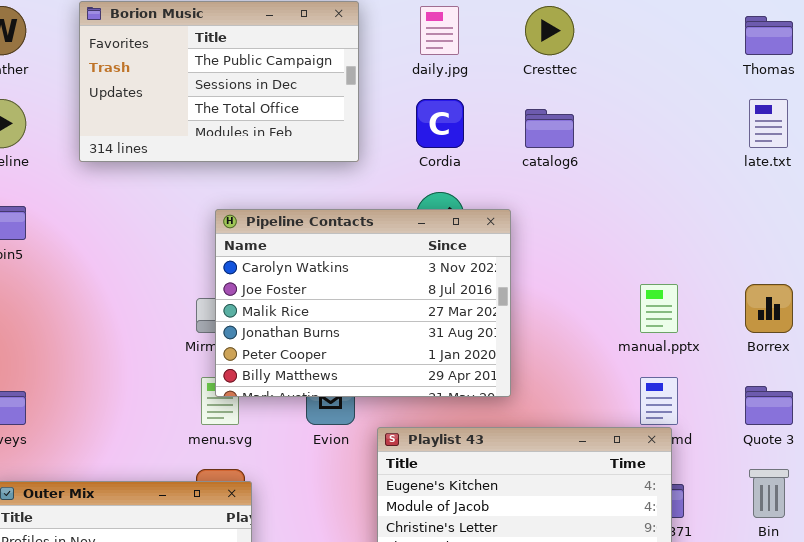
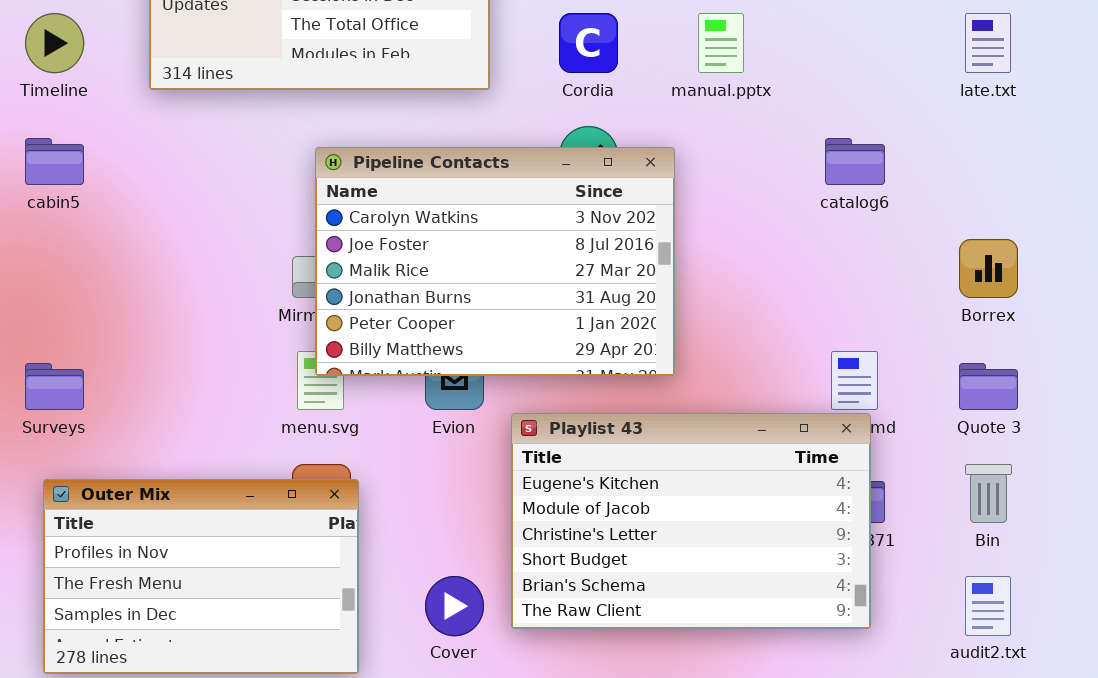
catalog6: [525,109,574,148] -> [825,138,885,185], moved
manual.pptx: [640,284,678,333] -> [698,13,744,73], moved

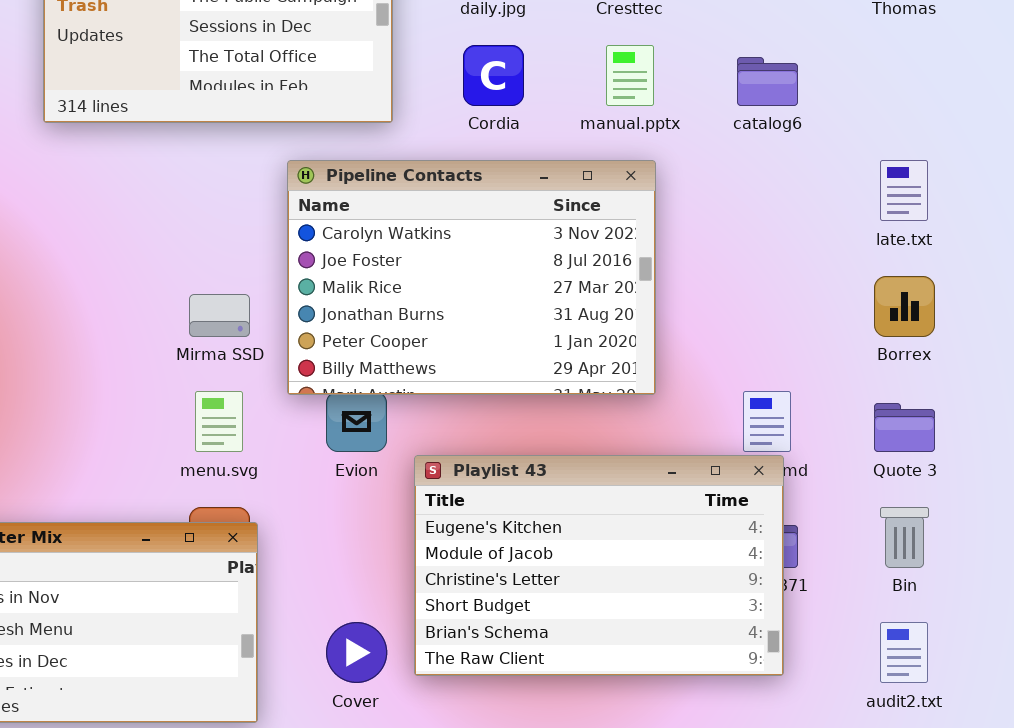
late.txt: [965,13,1011,73] -> [880,160,928,221], moved
catalog6: [825,138,885,185] -> [737,57,798,106], moved
Pipeline Contacts: [315,147,675,376] -> [287,160,656,395], moved

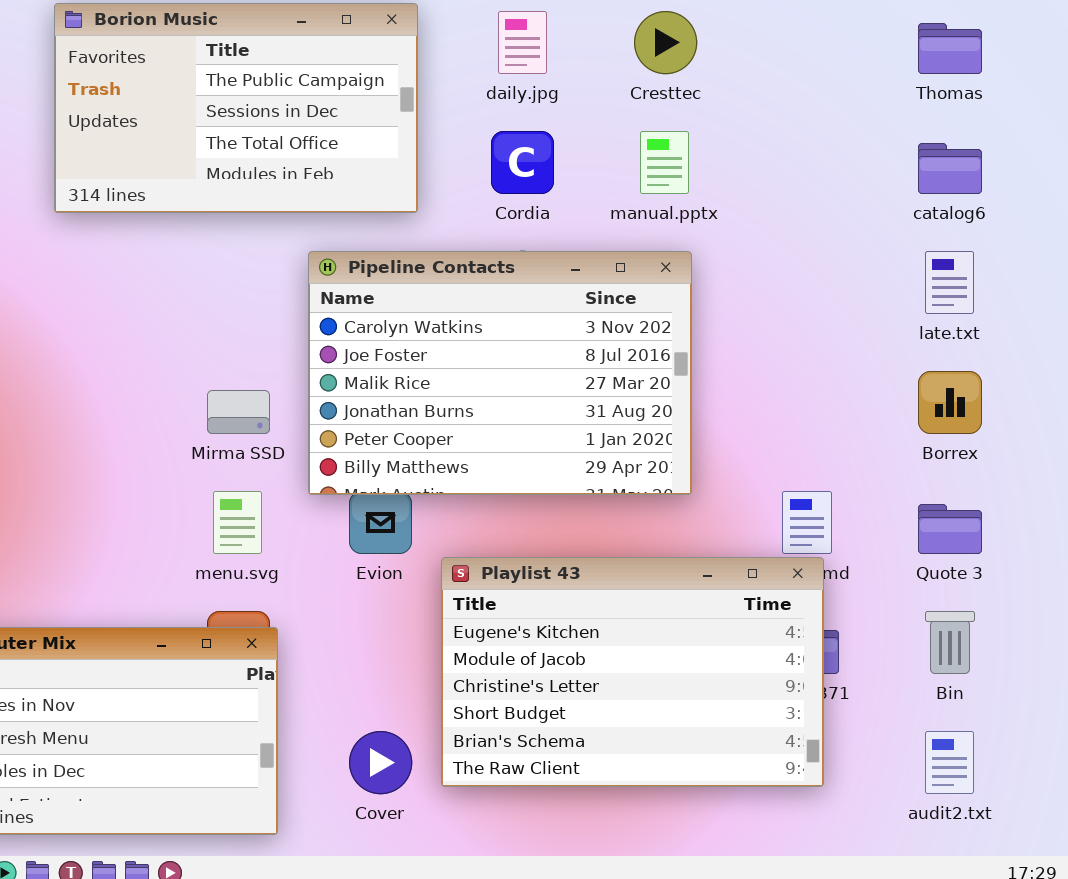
catalog6: [737,57,798,106] -> [918,143,982,194], moved

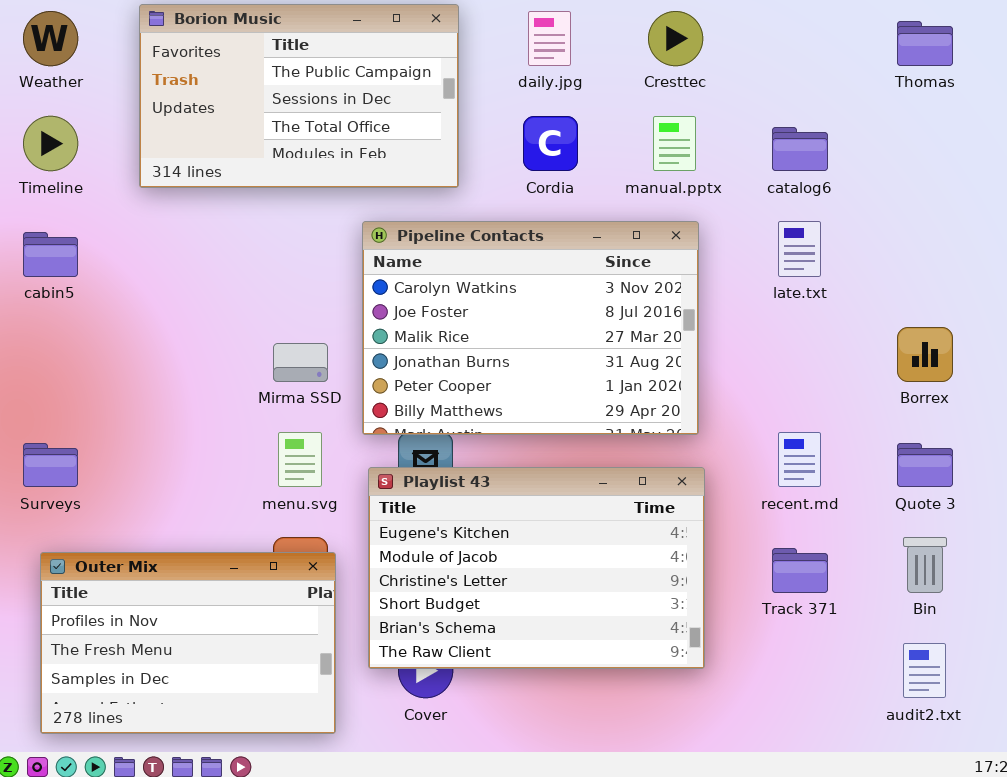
catalog6: [918,143,982,194] -> [772,127,828,171], moved
late.txt: [925,251,974,314] -> [778,221,821,277], moved
Playlist 43: [441,557,824,787] -> [368,467,705,669], moved

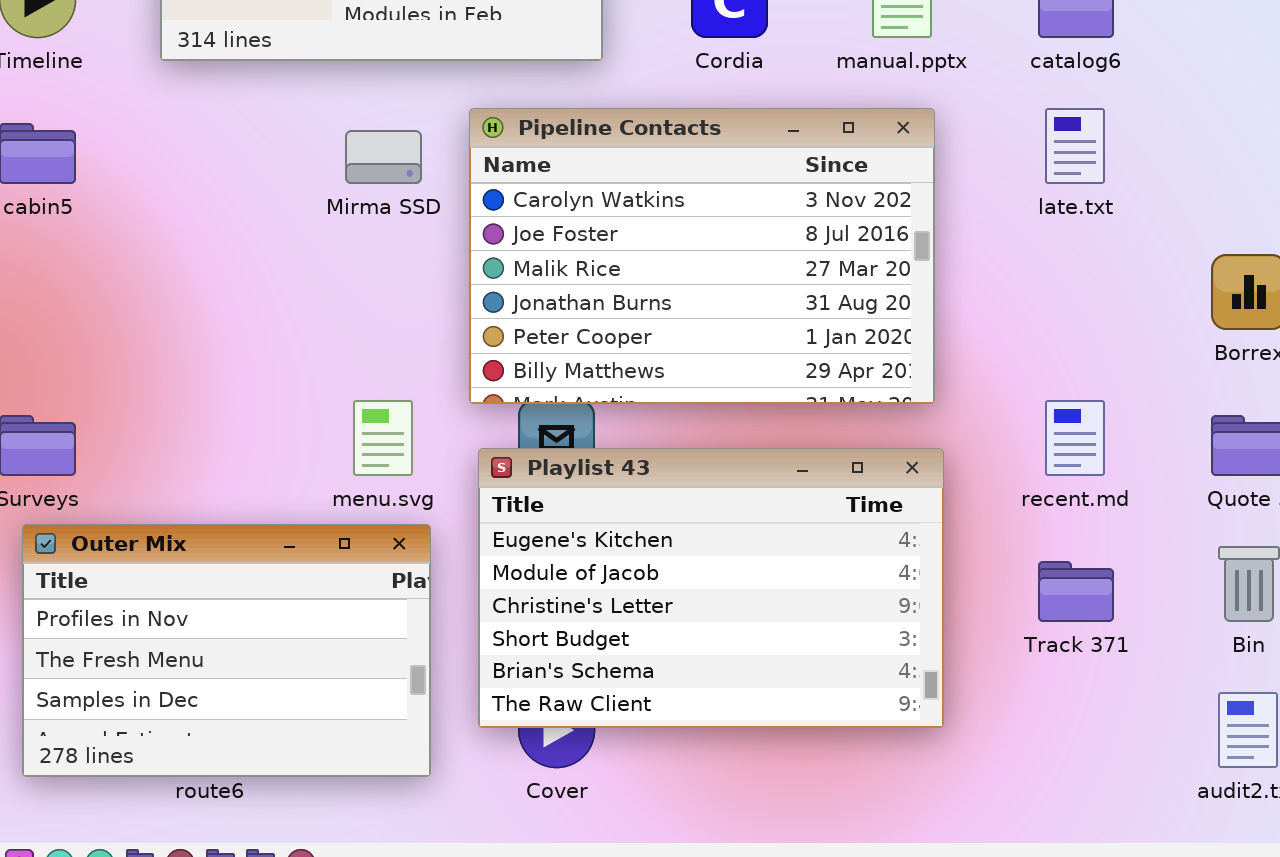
Mirma SSD: [273,343,328,382] -> [345,130,422,184], moved
Outer Mix: [40,552,336,734] -> [22,524,431,777], moved

